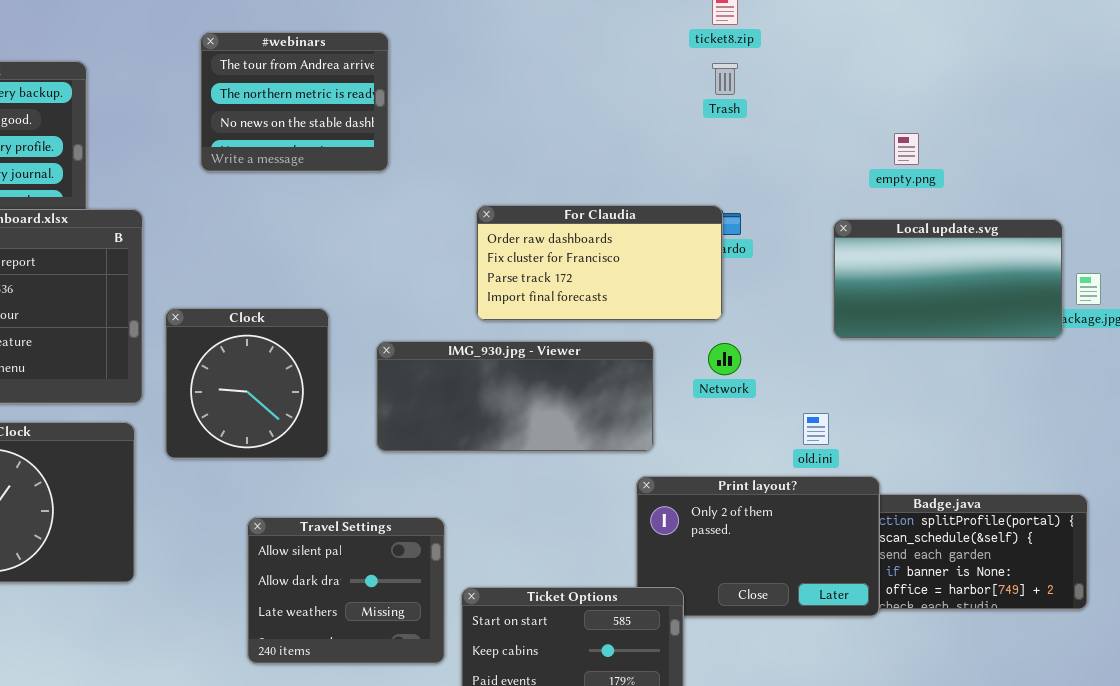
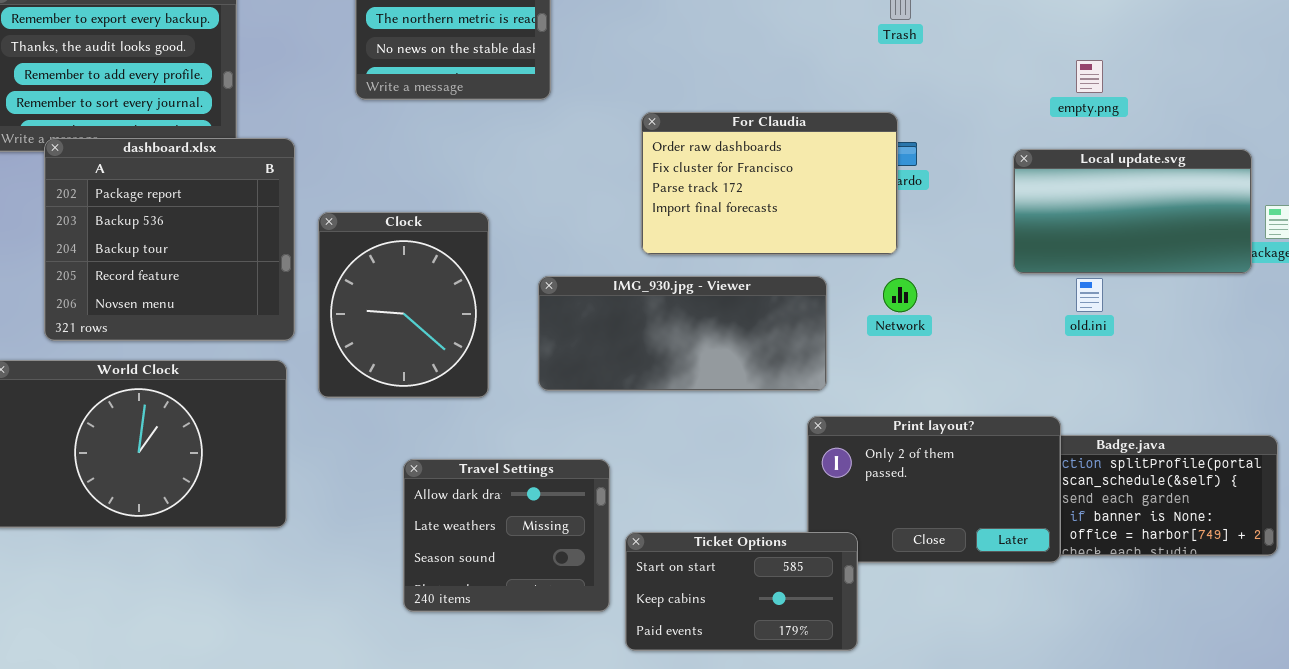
For Claudia: [476,205,723,321] -> [641,112,898,255], resized
Clock: [165,308,329,459] -> [318,212,489,398], resized
old.ini: [803,413,829,445] -> [1076,278,1103,312], moved
Travel Settings: [247,517,445,664] -> [403,459,610,612], scrolled down 1 row

